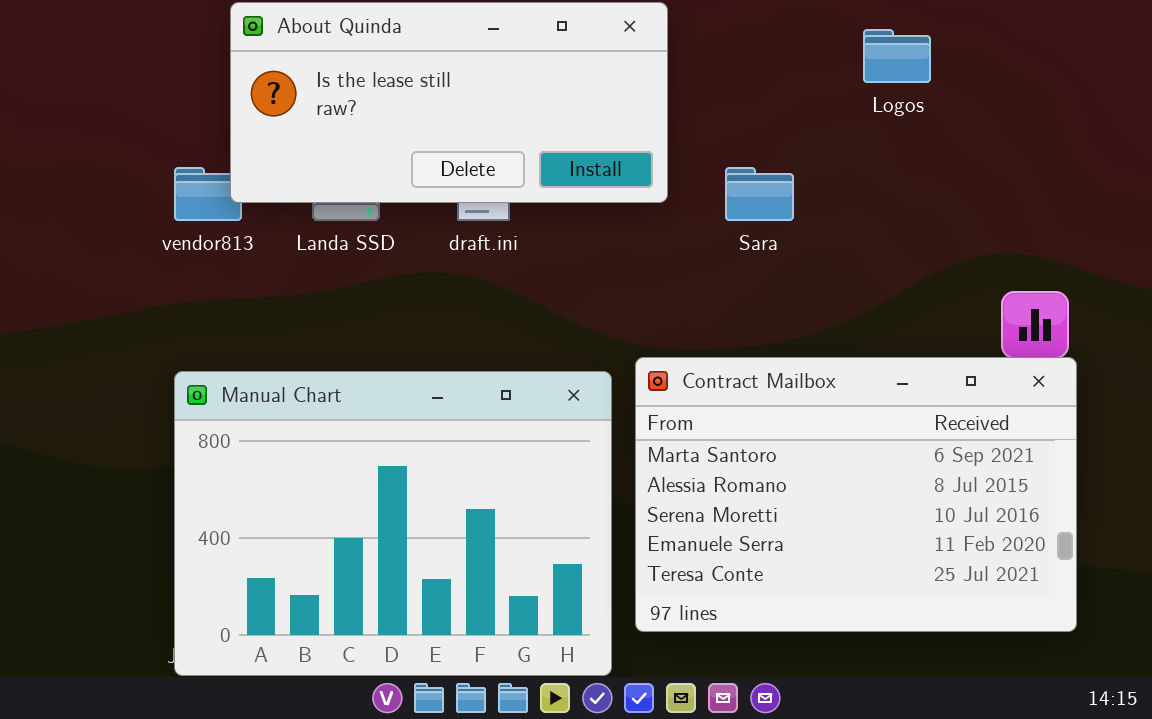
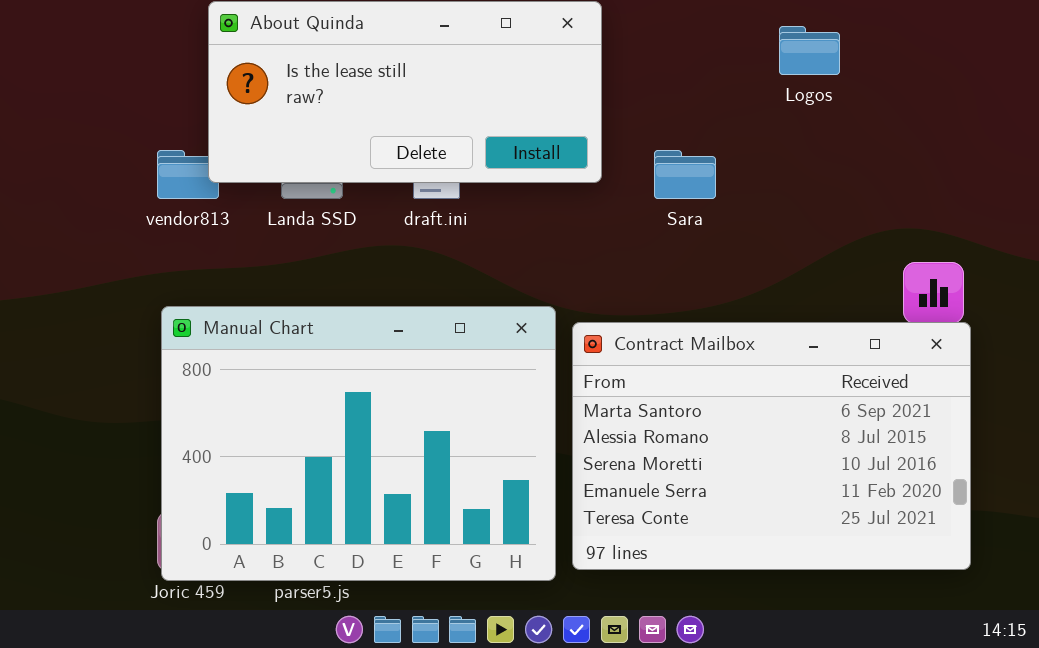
Manual Chart: [174,371,612,676] -> [161,306,556,581], moved

